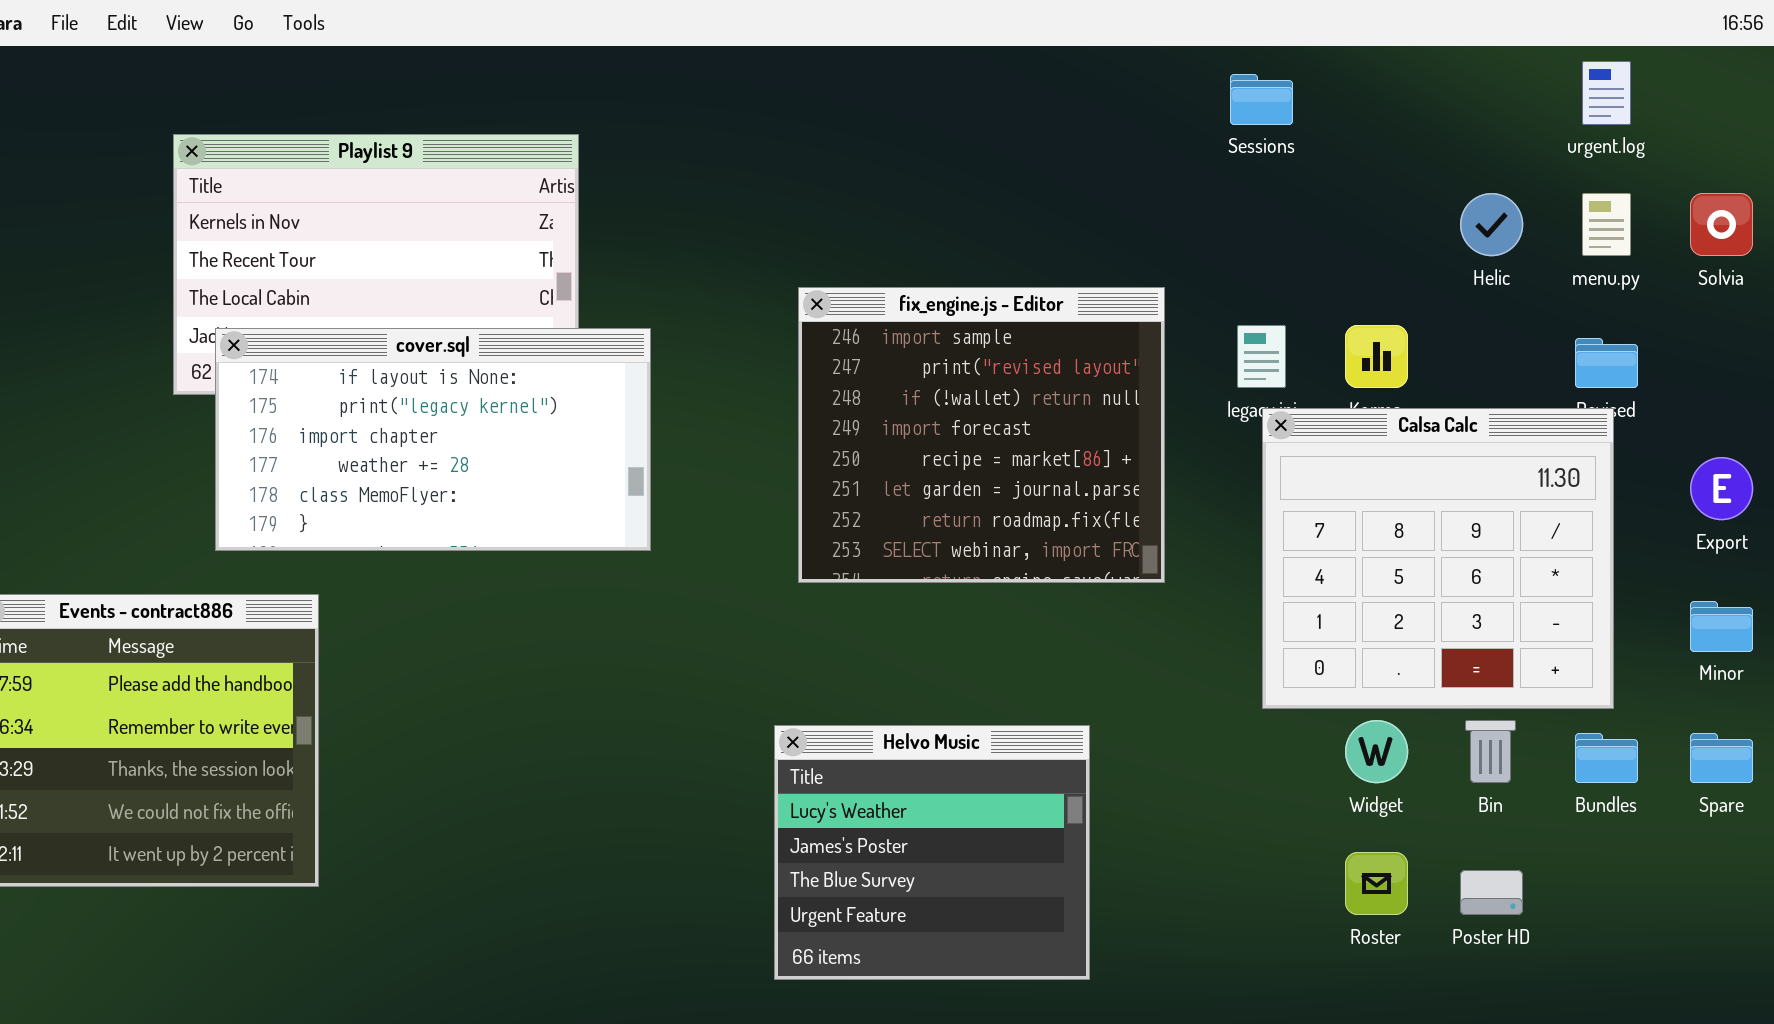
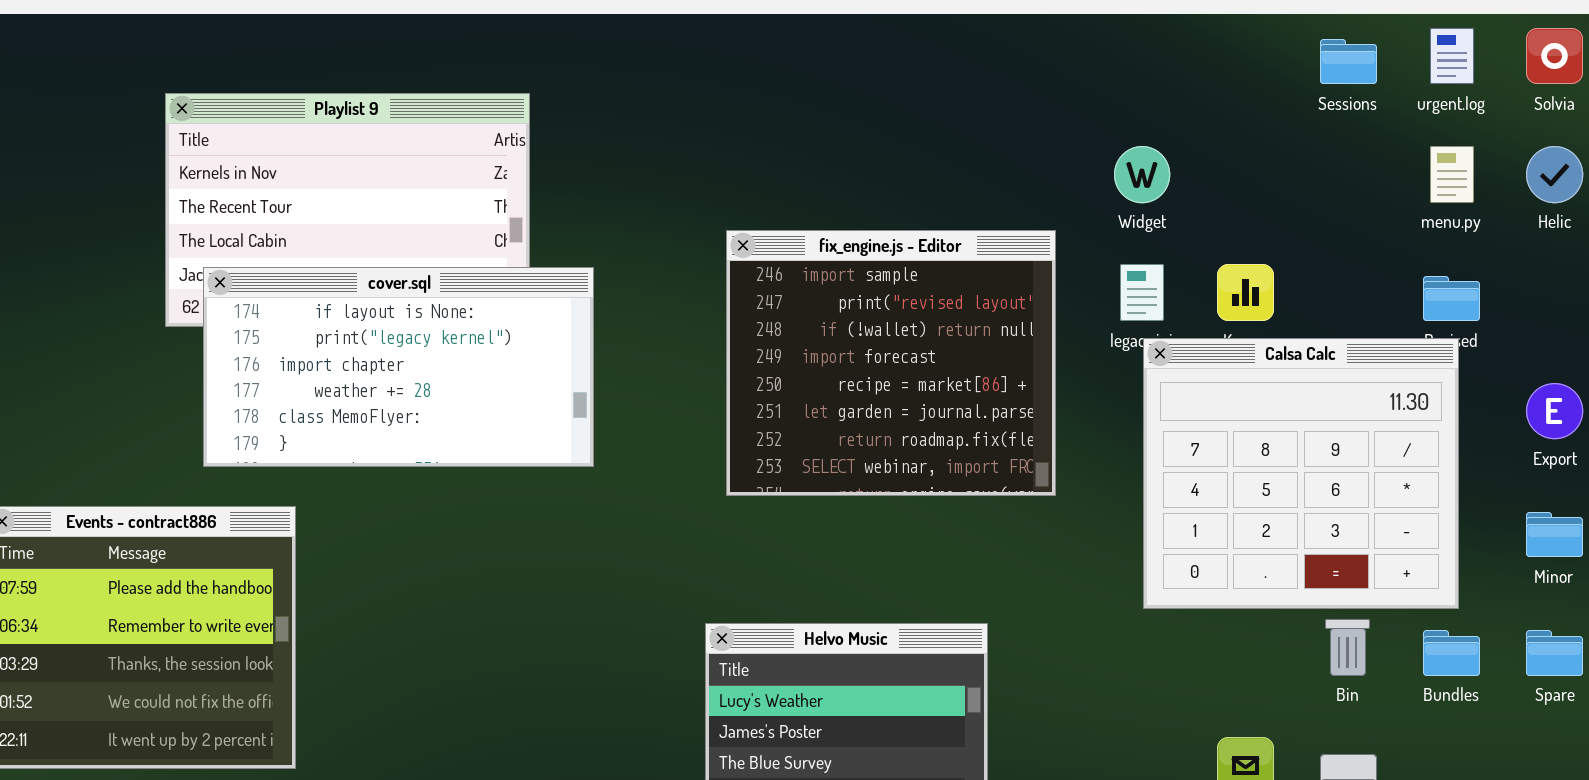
Sessions: [1230,74,1293,125] -> [1320,39,1377,84], moved
Helic: [1460,193,1523,256] -> [1526,146,1583,203], moved
Solvia: [1690,193,1753,256] -> [1526,28,1583,84], moved
Widget: [1345,720,1408,783] -> [1114,146,1170,203], moved

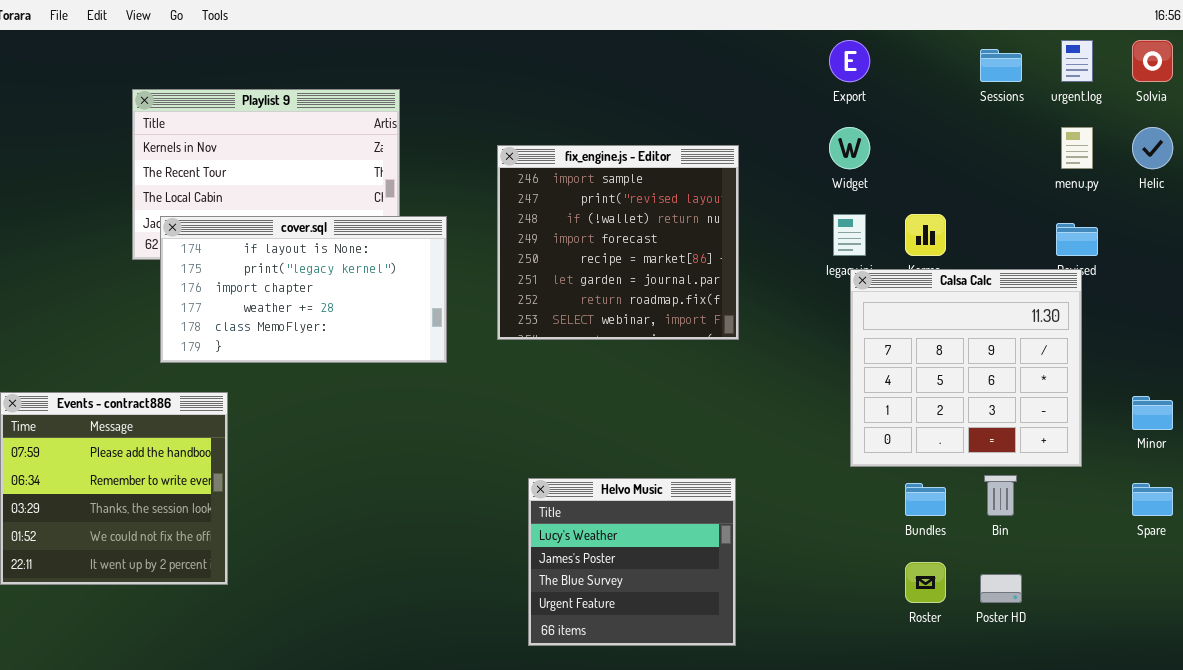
fix_engine.js - Editor: [726,230,1056,496] -> [497,145,739,340], moved
Export: [1526,383,1583,439] -> [829,40,870,82], moved
Bundles: [1423,630,1480,676] -> [905,483,946,516], moved

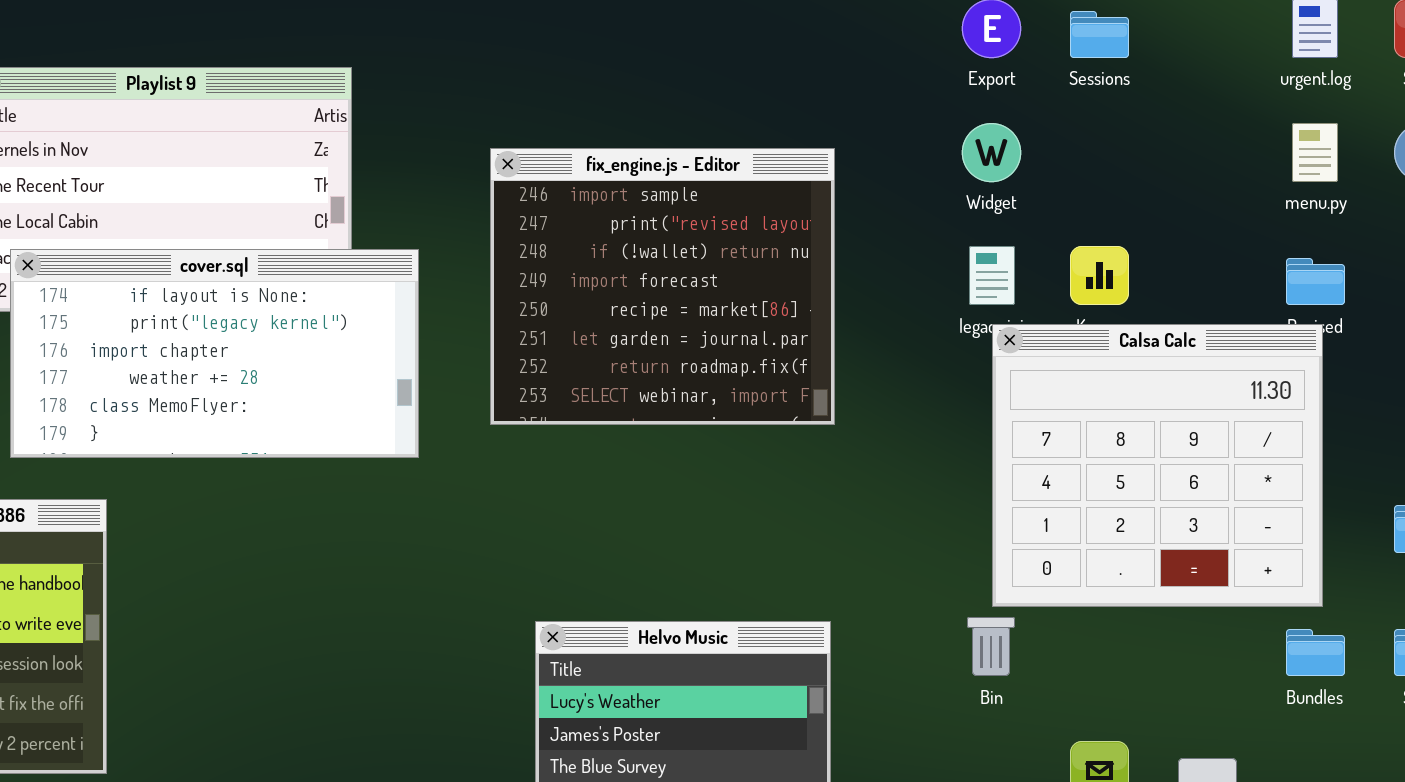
Sessions: [980,49,1022,82] -> [1070,11,1129,58], moved
Bin: [984,475,1017,516] -> [967,617,1015,676], moved
Bundles: [905,483,946,516] -> [1286,629,1345,676], moved

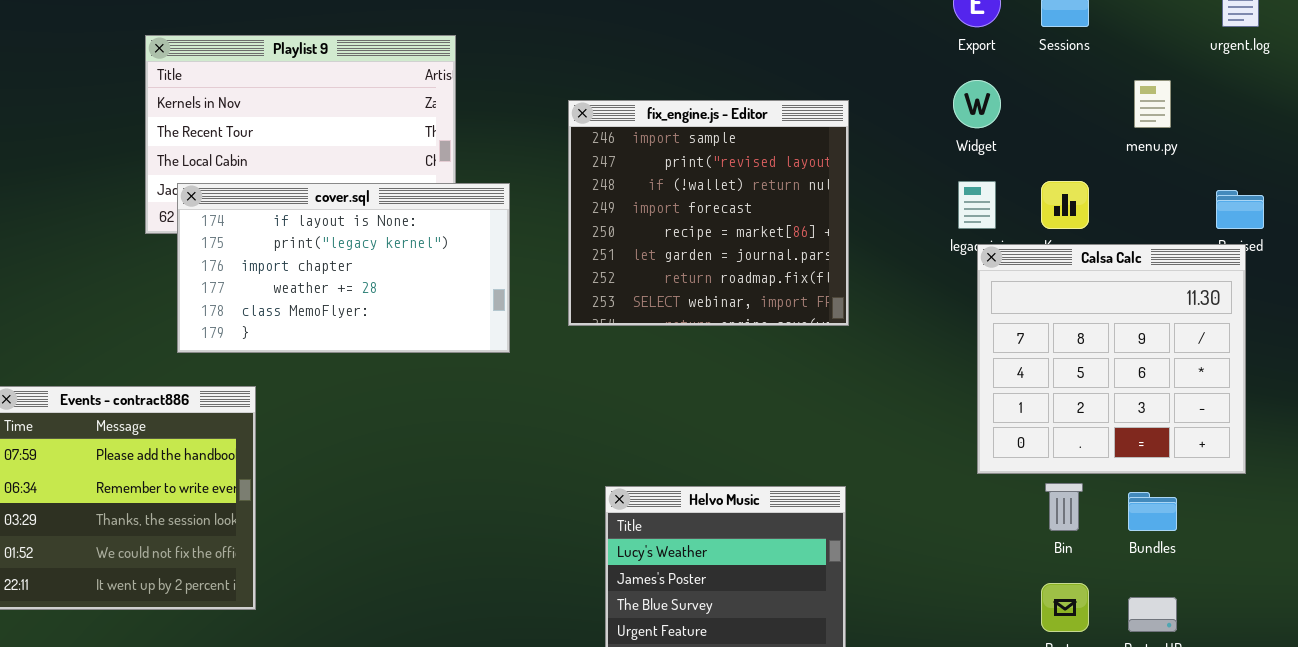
menu.py: [1292,123,1338,182] -> [1134,80,1171,128], moved
Bin: [967,617,1015,676] -> [1045,483,1083,531], moved
Bundles: [1286,629,1345,676] -> [1128,492,1177,531], moved

